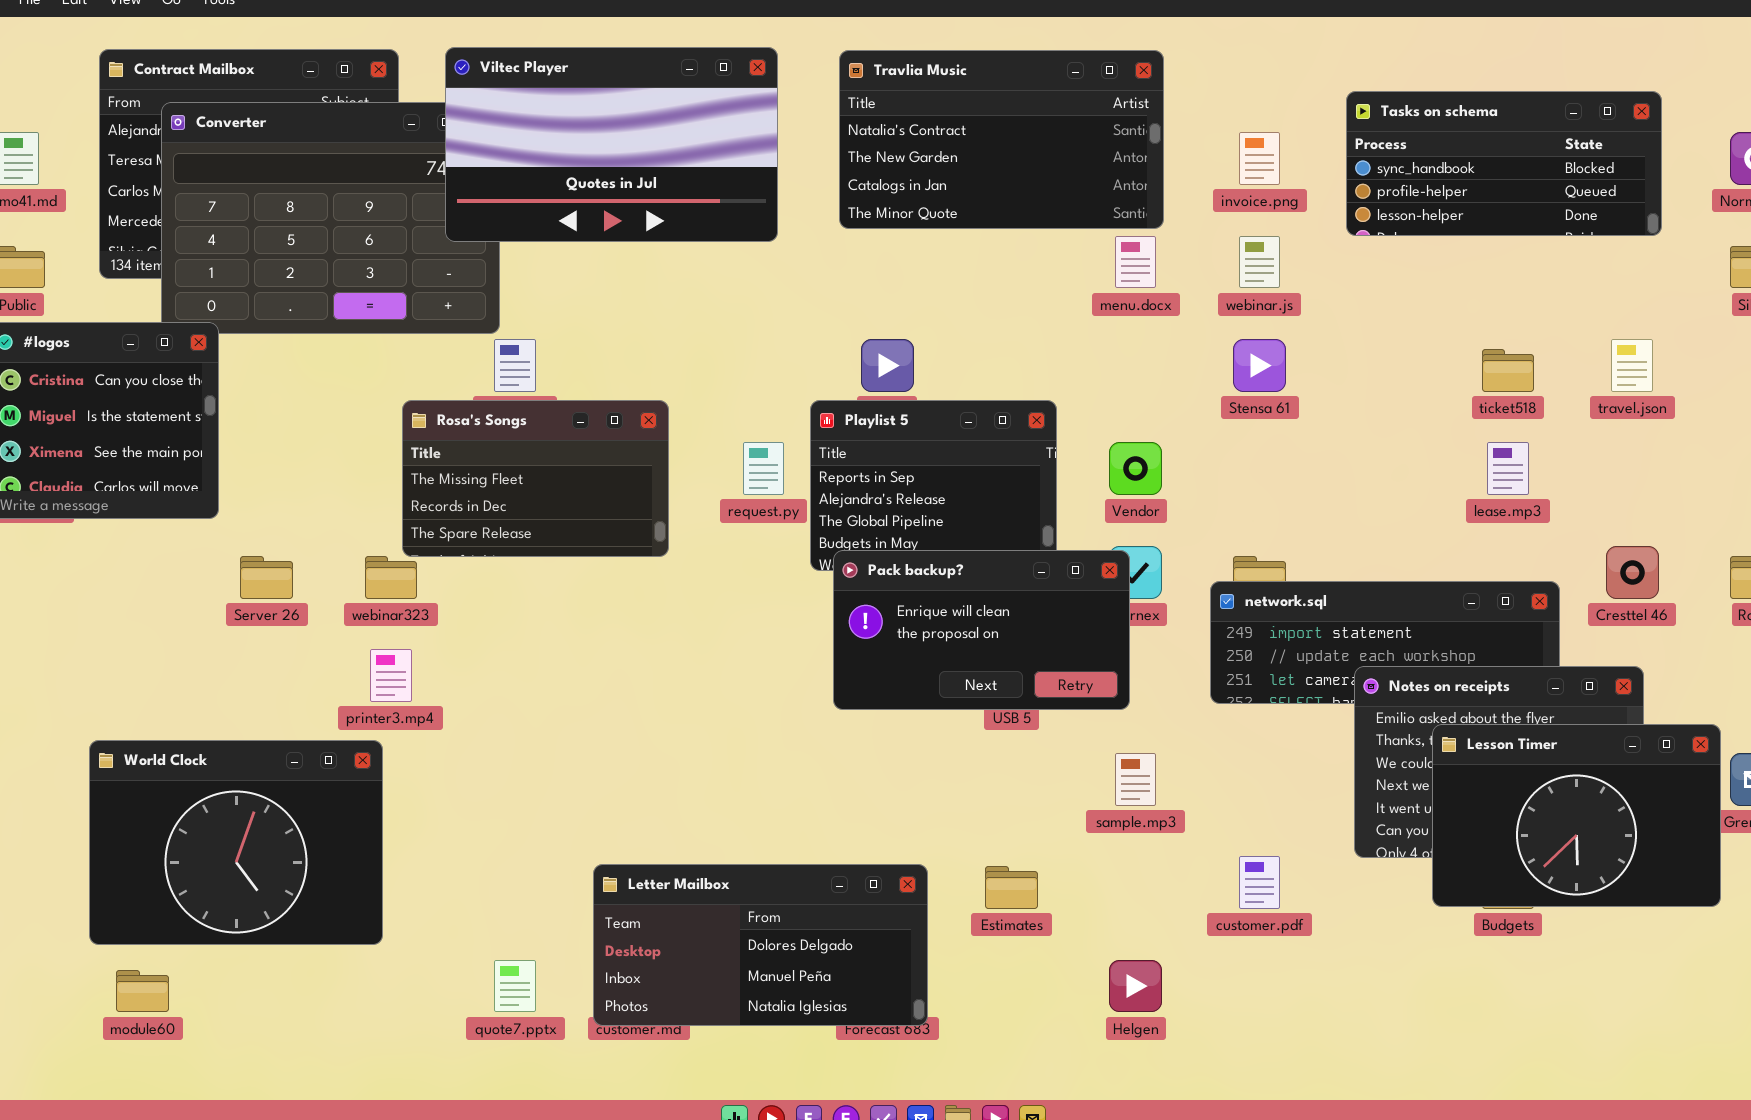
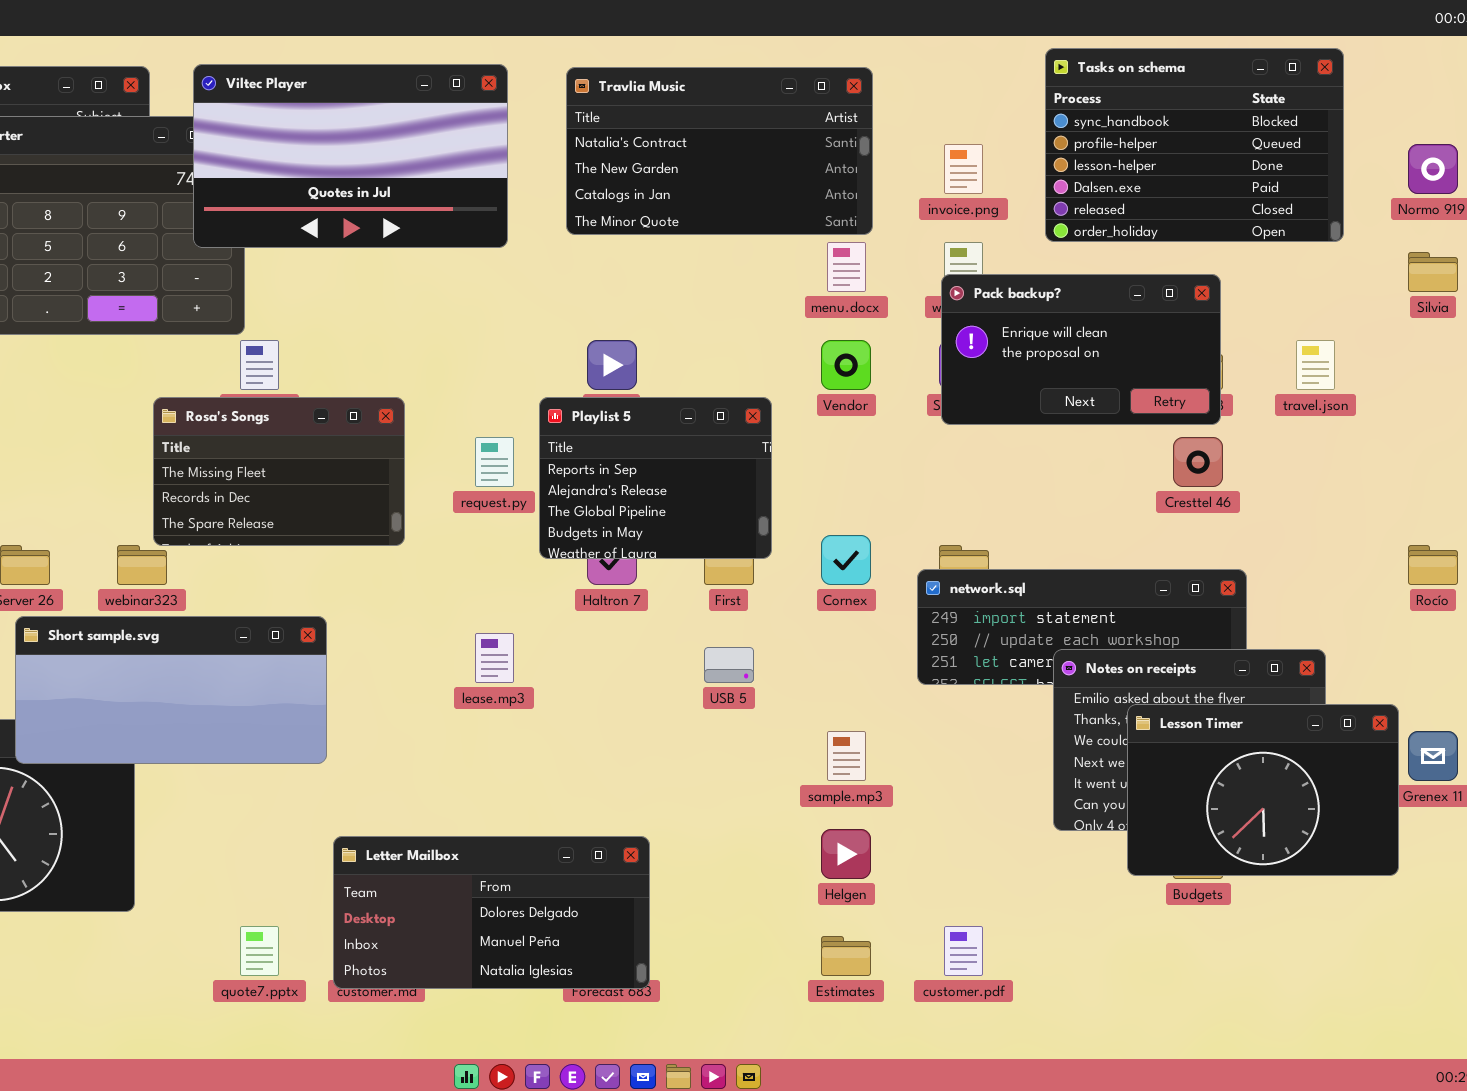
Tasks on schema: [1346,91,1662,236] -> [1045,48,1344,242], resized
Vendor: [1109,442,1162,495] -> [821,340,871,390], moved
lease.mp3: [1487,442,1529,495] -> [475,633,514,683], moved
Cresttel 46: [1606,546,1659,599] -> [1173,437,1223,487], moved
Pack backup?: [833,550,1130,710] -> [941,274,1221,425], moved
Short sample.svg: none -> [15,616,327,764], opened
customer.pdf: [1239,856,1280,909] -> [944,926,983,976], moved
Estimates: [985,866,1038,909] -> [821,936,871,976], moved
Helgen: [1109,960,1162,1012] -> [821,829,871,879], moved

